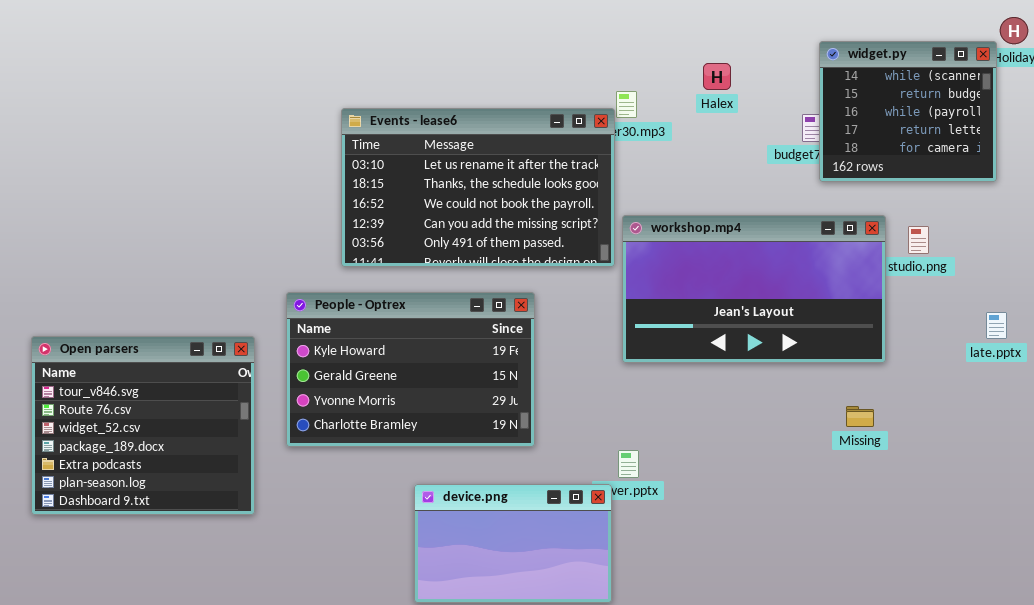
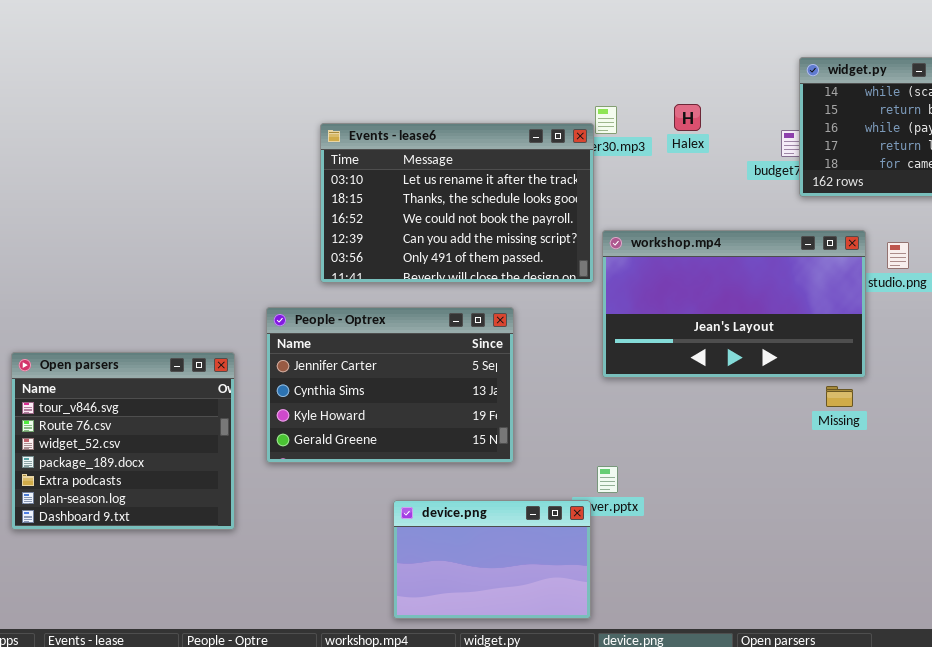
Halex: [703,63,731,90] -> [674,104,701,131], moved
People - Optrex: [286,292,535,447] -> [266,307,514,463], scrolled up 2 rows
Missing: [846,406,874,427] -> [826,386,853,407], moved

